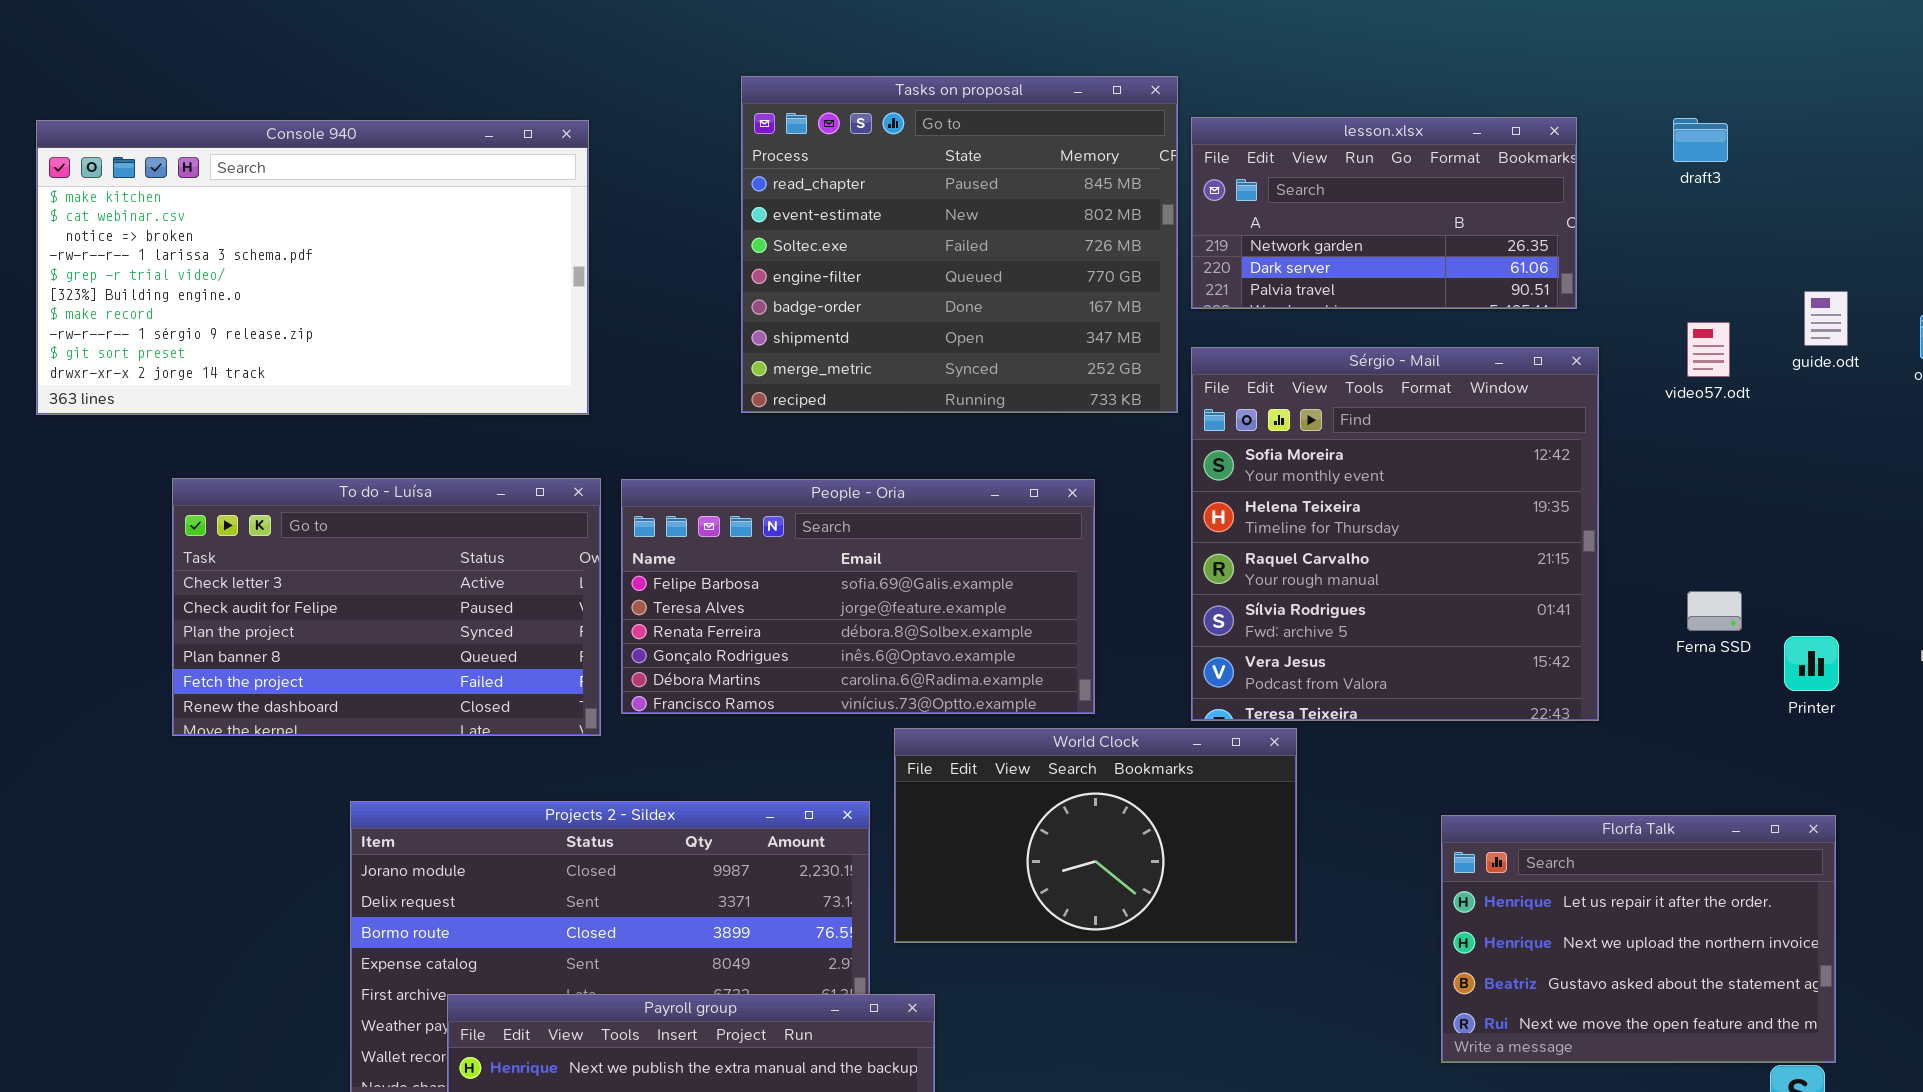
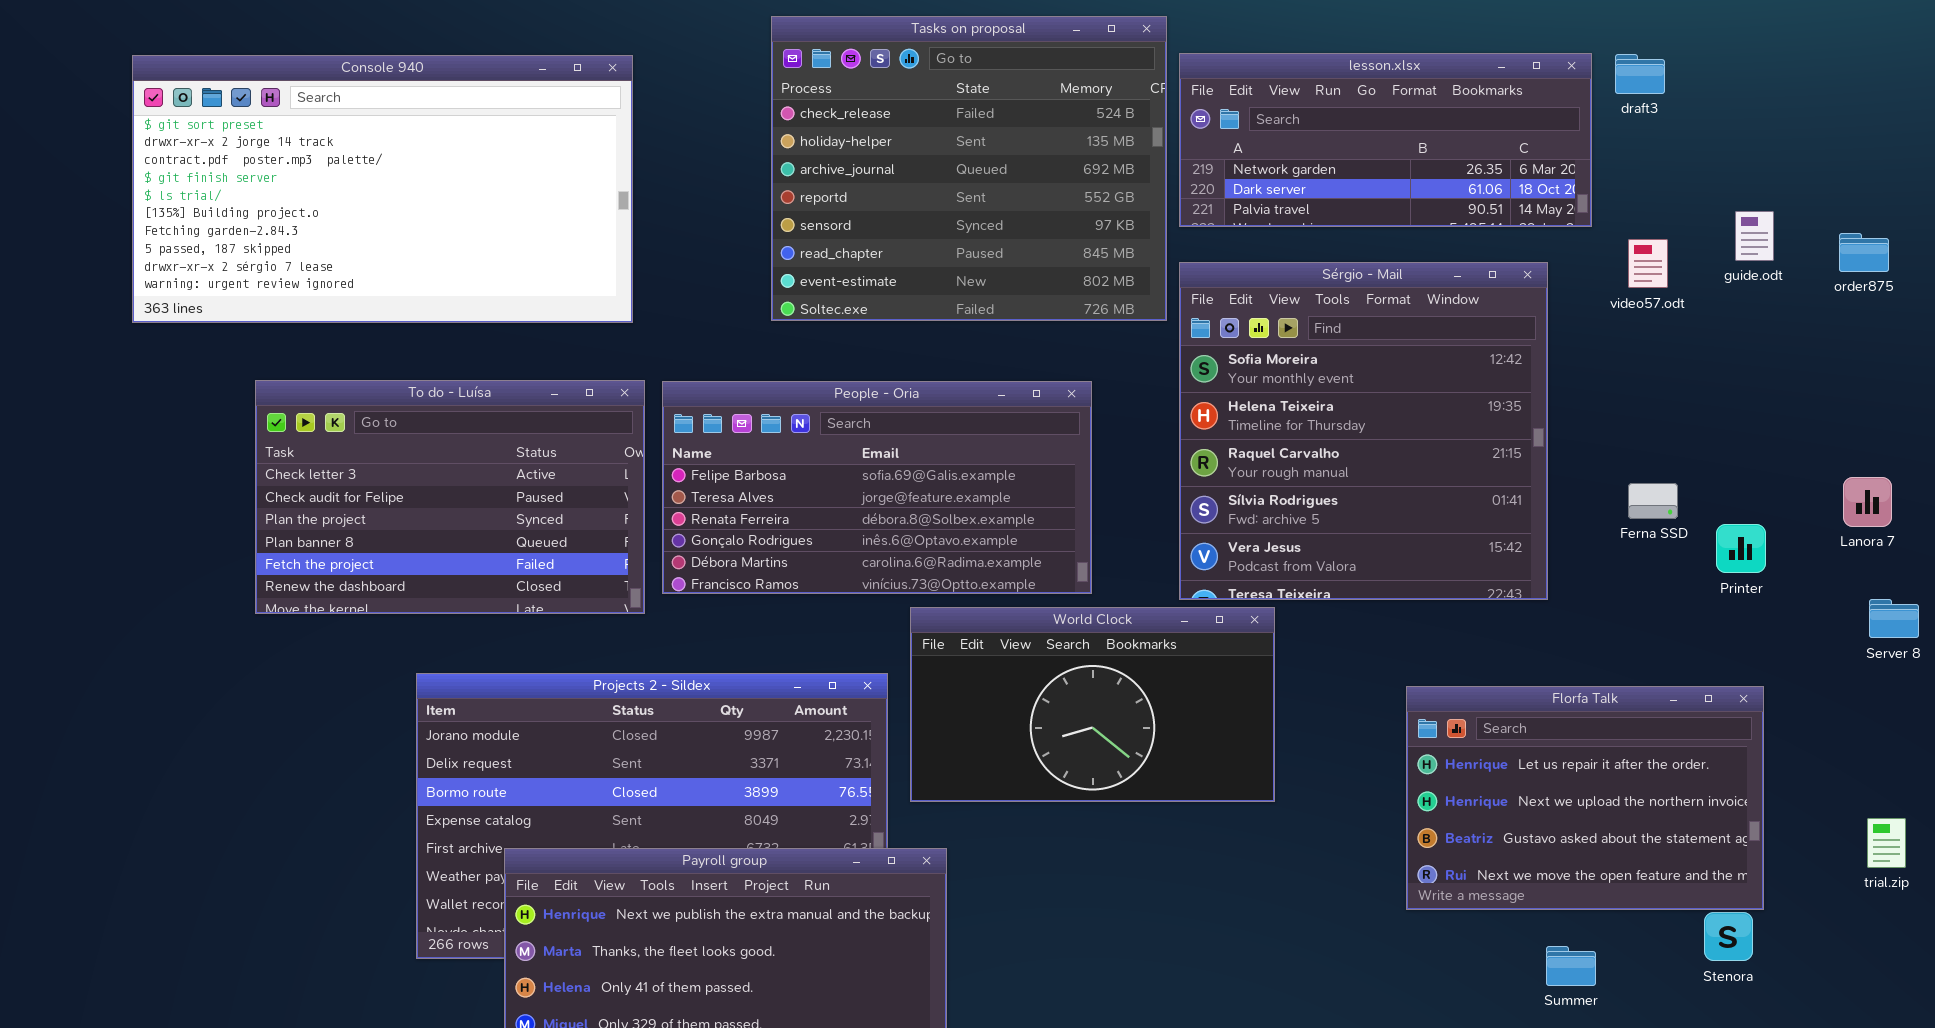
Tasks on proposal: [741,76,1178,413] -> [771,16,1167,321], scrolled up 5 rows
lesson.xlsx: [1191,117,1577,309] -> [1179,53,1592,227], resized
Console 940: [36,120,589,415] -> [132,55,633,323], scrolled down 8 rows

